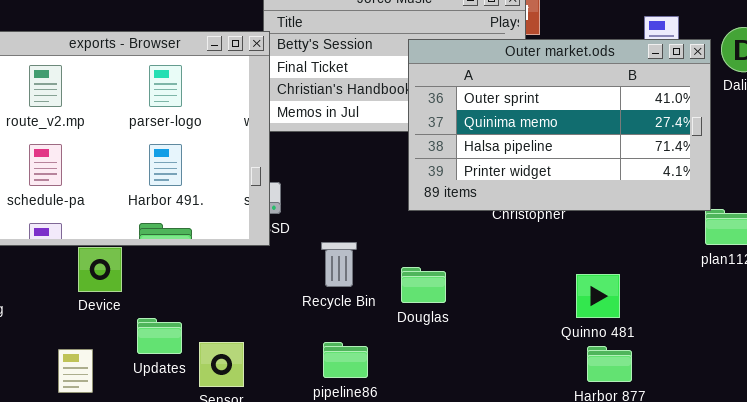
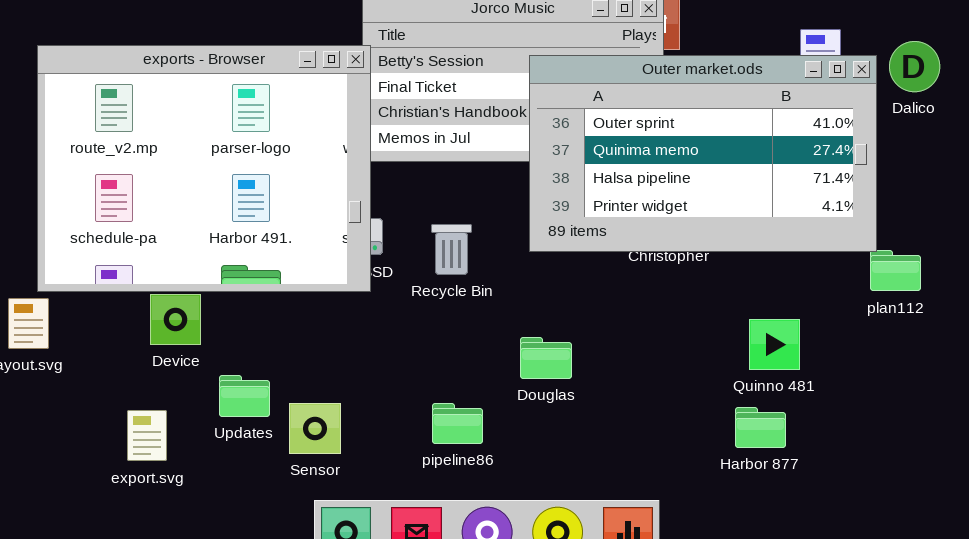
Recycle Bin: [321,242,357,287] -> [431,224,472,275], moved
Douglas: [401,267,446,303] -> [520,337,572,379], moved
Quinno 481: [576,274,620,318] -> [749,319,800,370], moved

